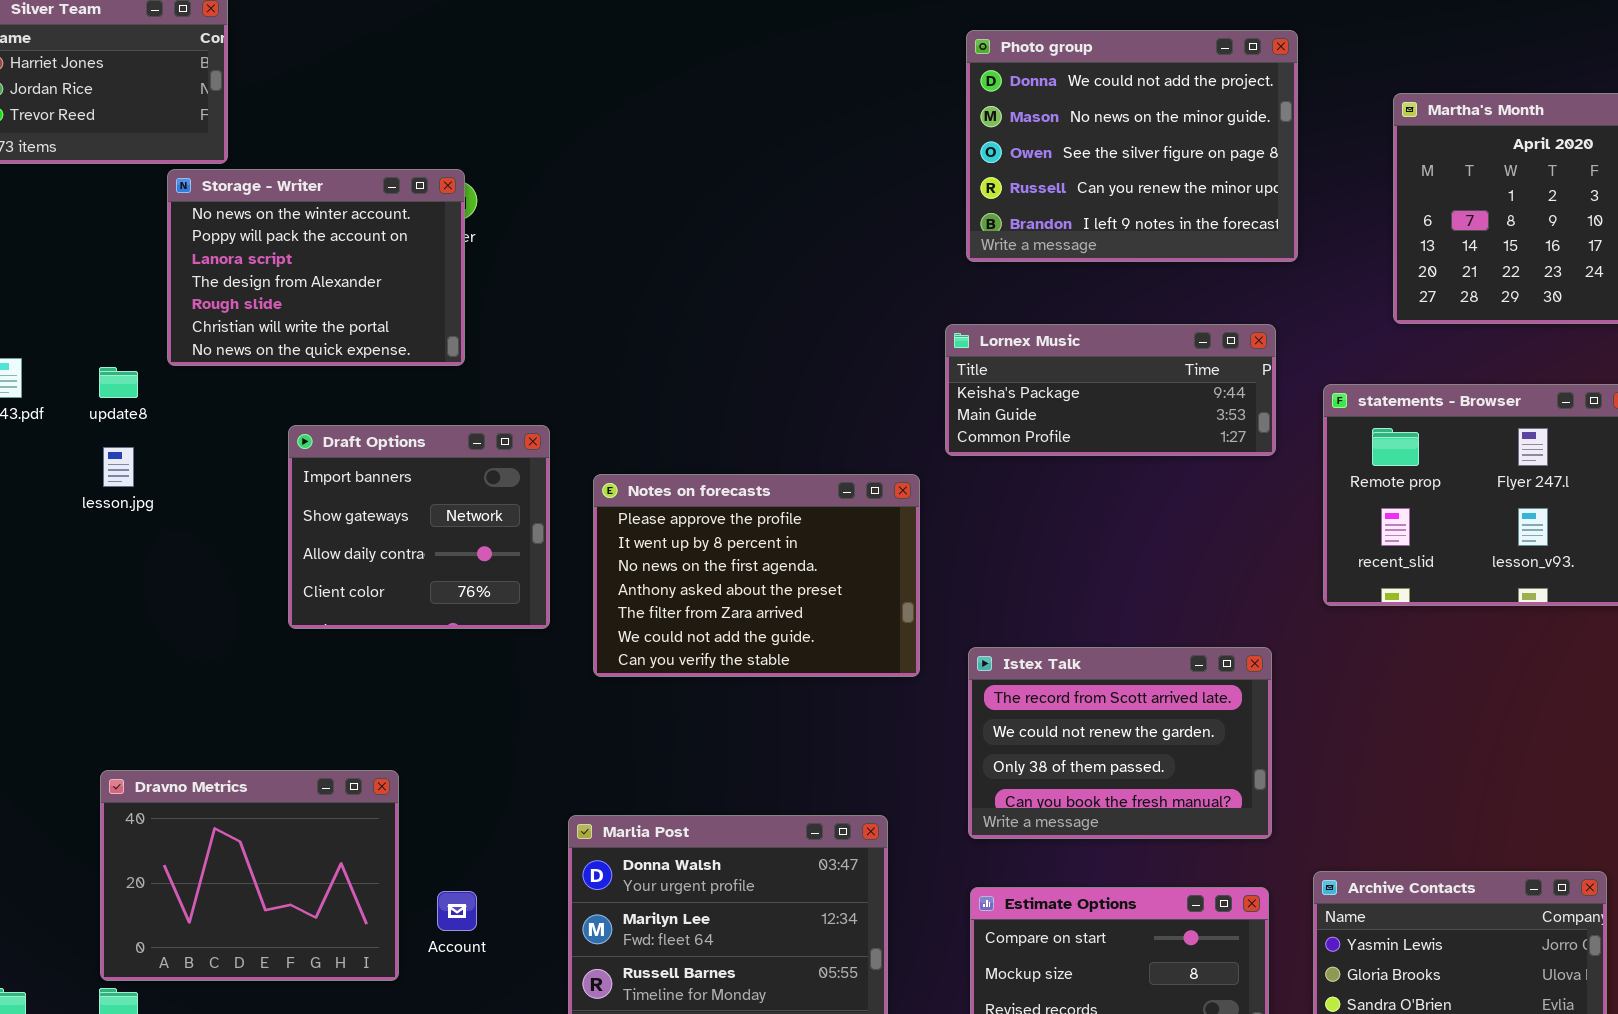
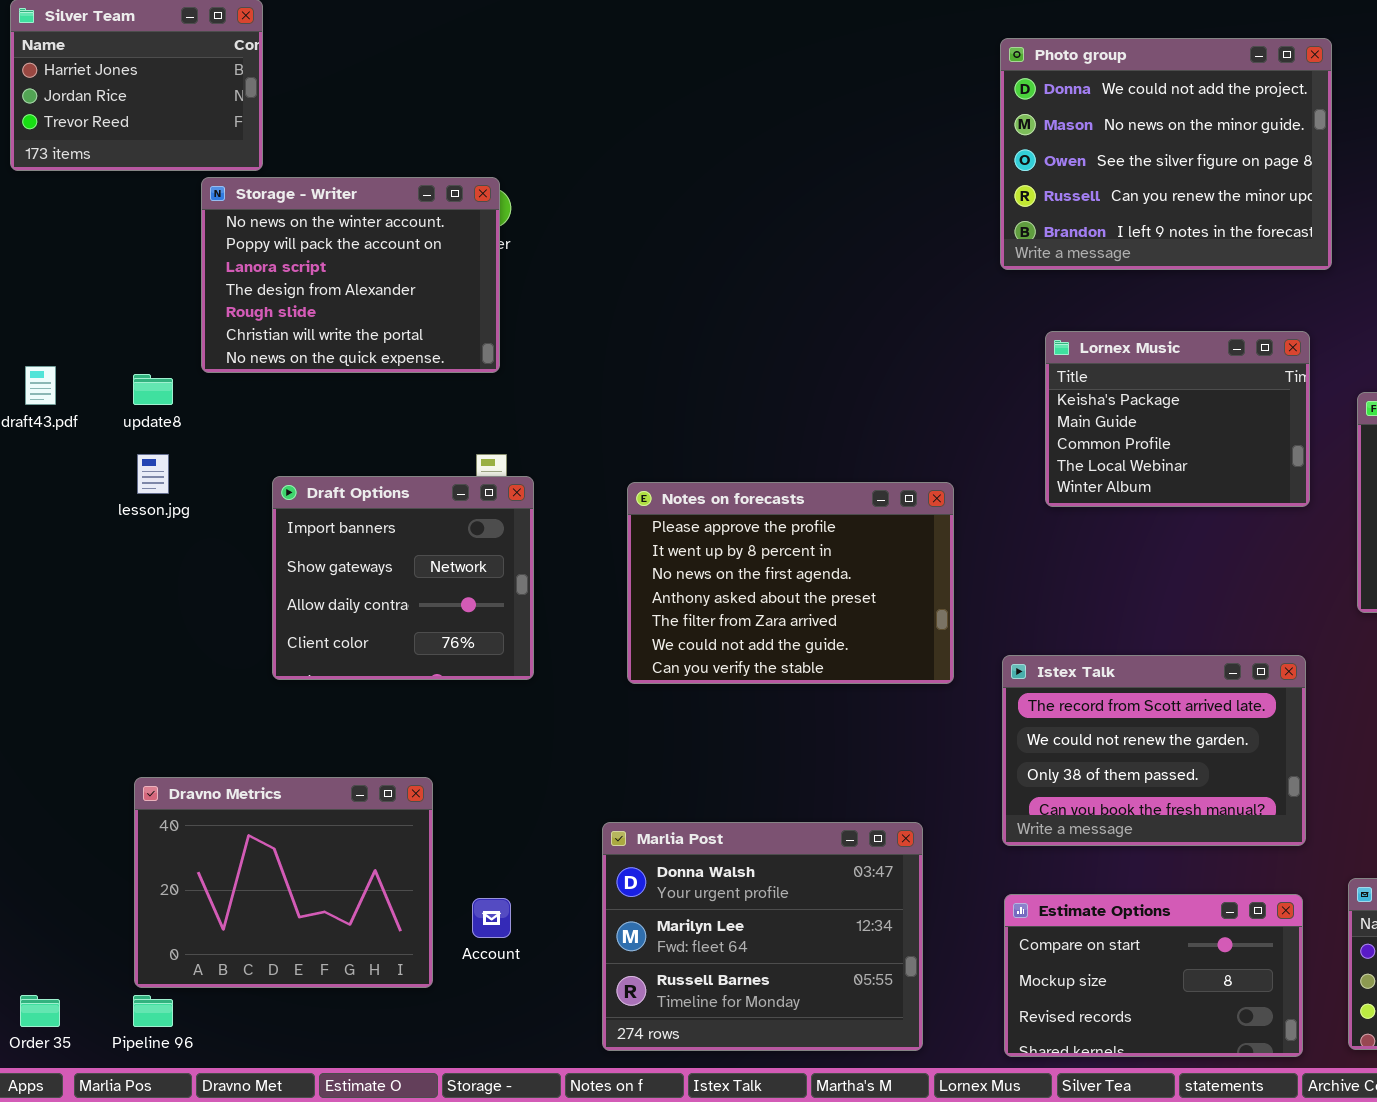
Lornex Music: [945,324,1276,456] -> [1045,331,1310,507], resized
Draft Options: [288,425,550,629] -> [272,476,534,680], moved

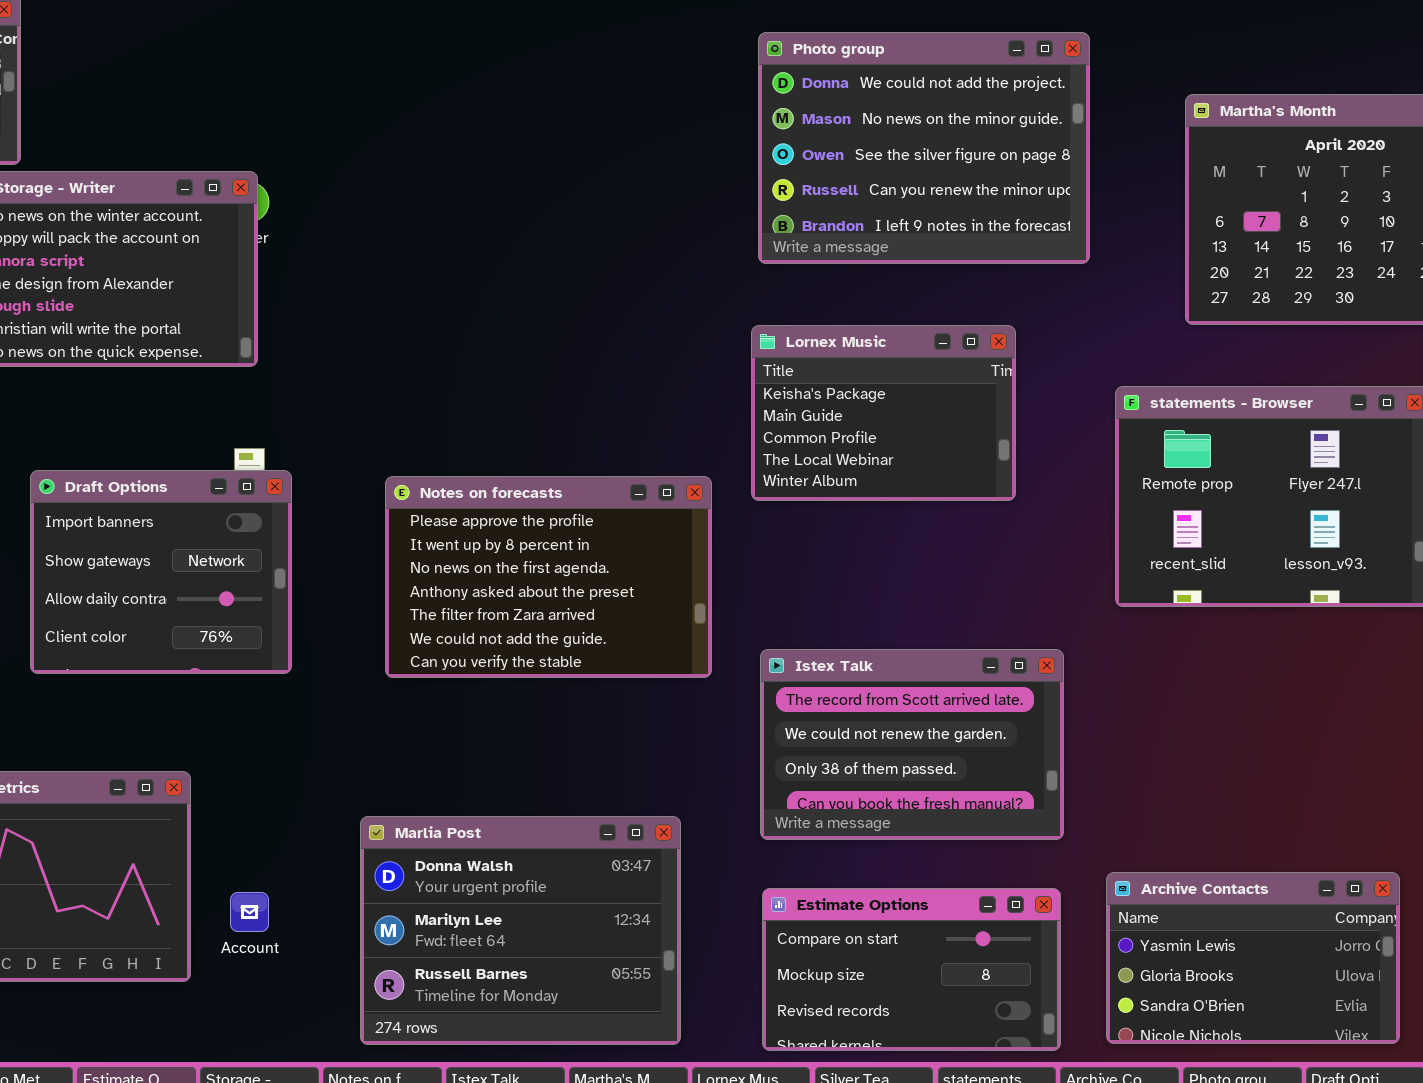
Lornex Music: [1045,331,1310,507] -> [751,325,1016,501], moved

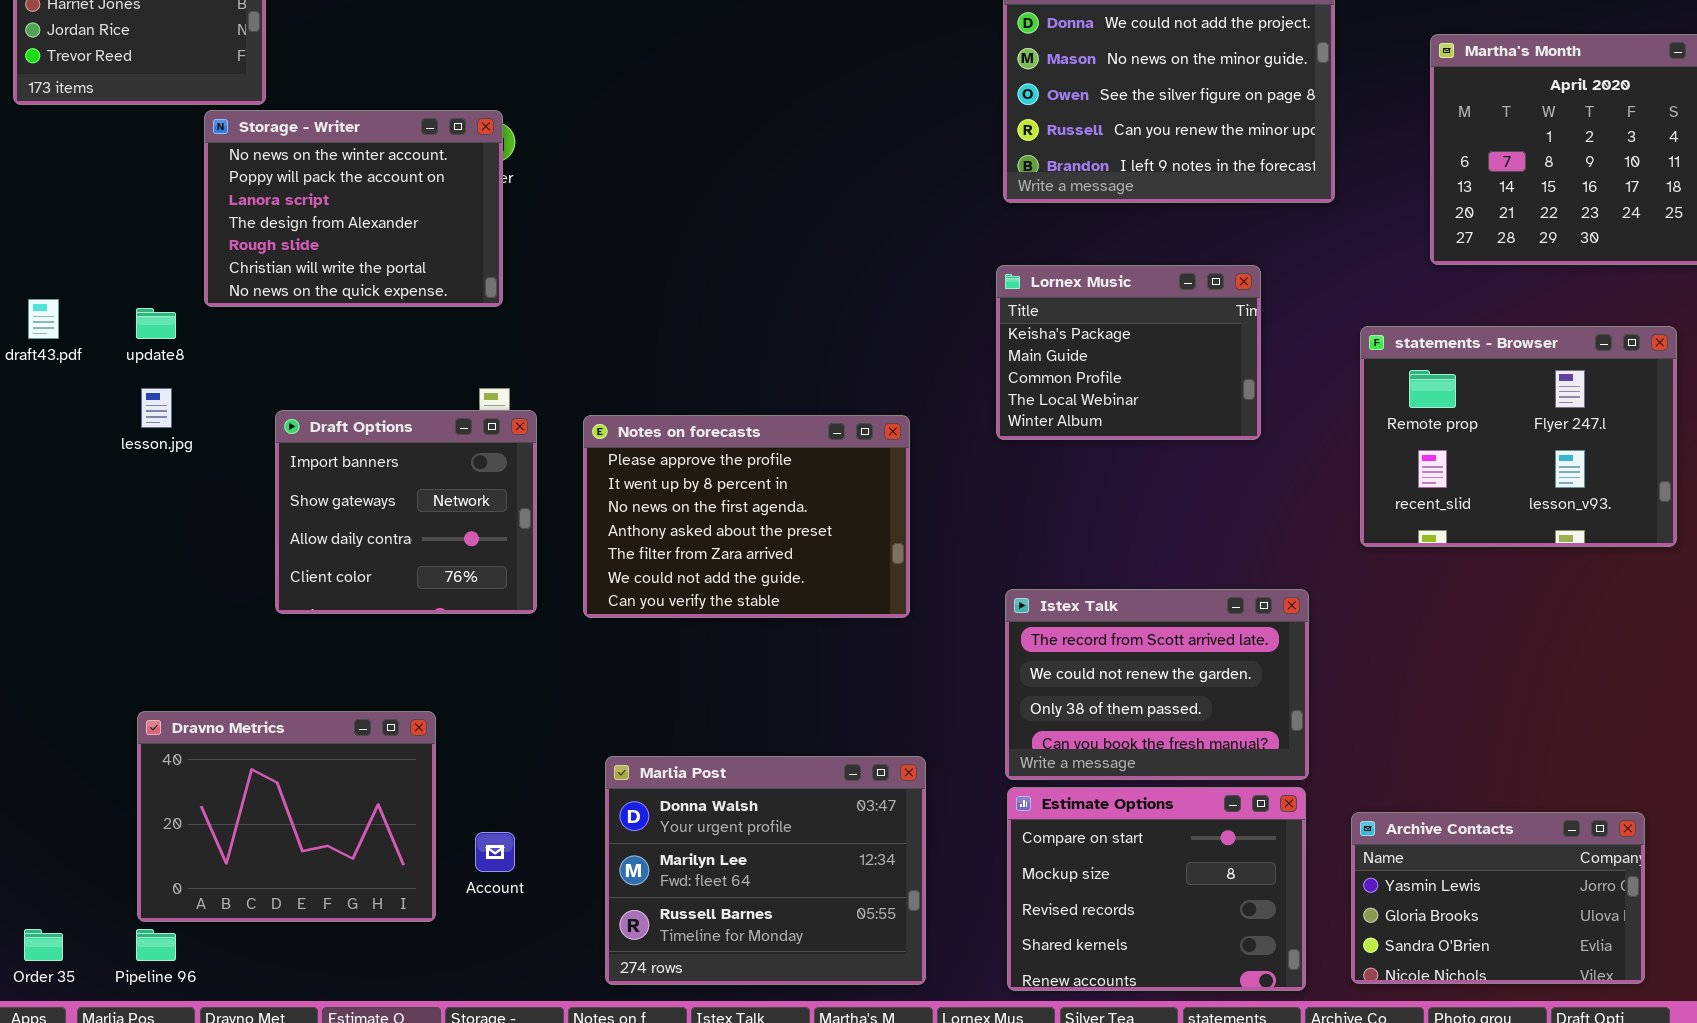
Notes on forecasts: [385,476,712,678] -> [583,415,910,618], moved
Estimate Options: [762,888,1061,1051] -> [1007,787,1306,991], resized

